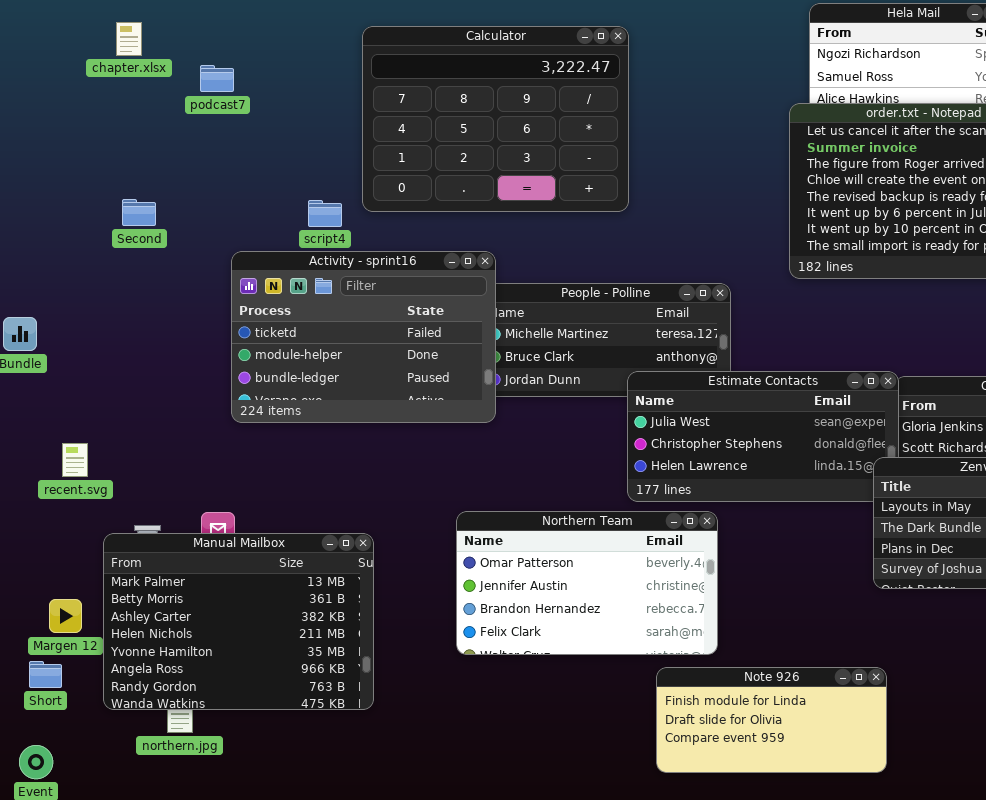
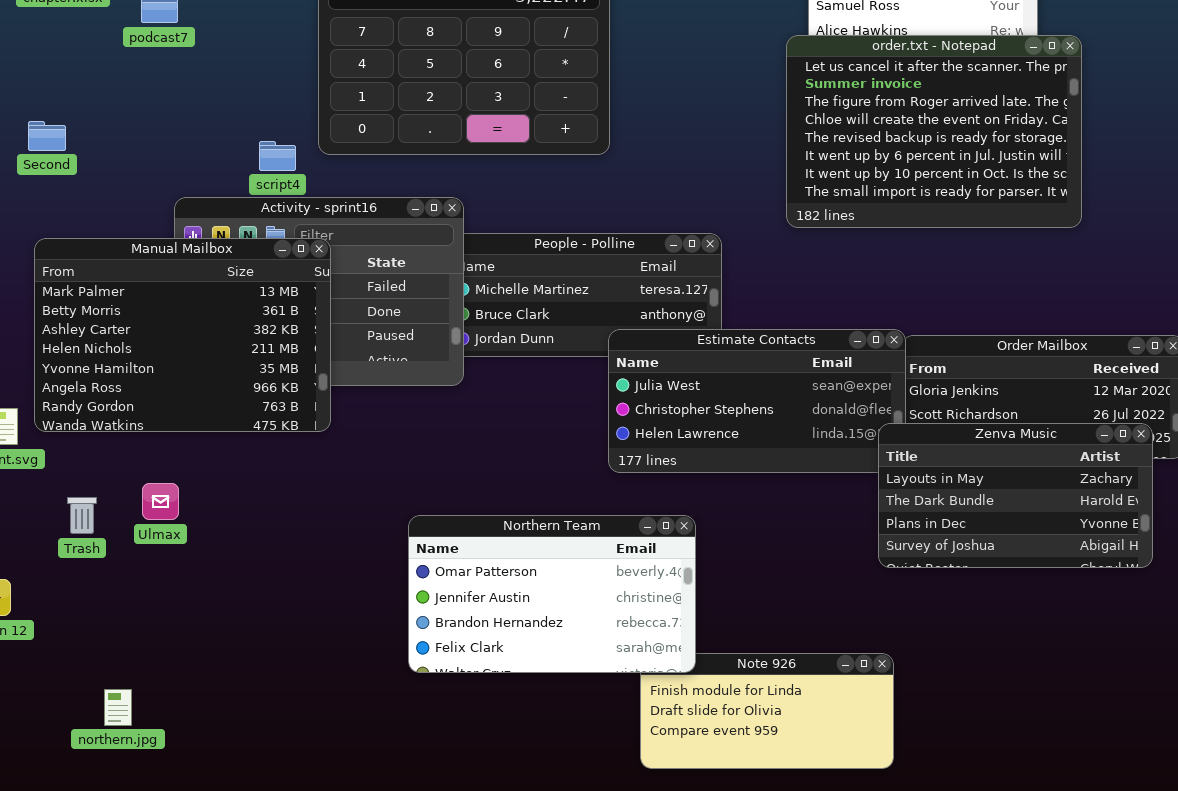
Second: [122,199,156,226] -> [28,121,66,151], moved
Northern Team: [456,511,718,655] -> [408,515,696,673], moved
Manual Mailbox: [103,533,374,710] -> [34,238,331,432], moved

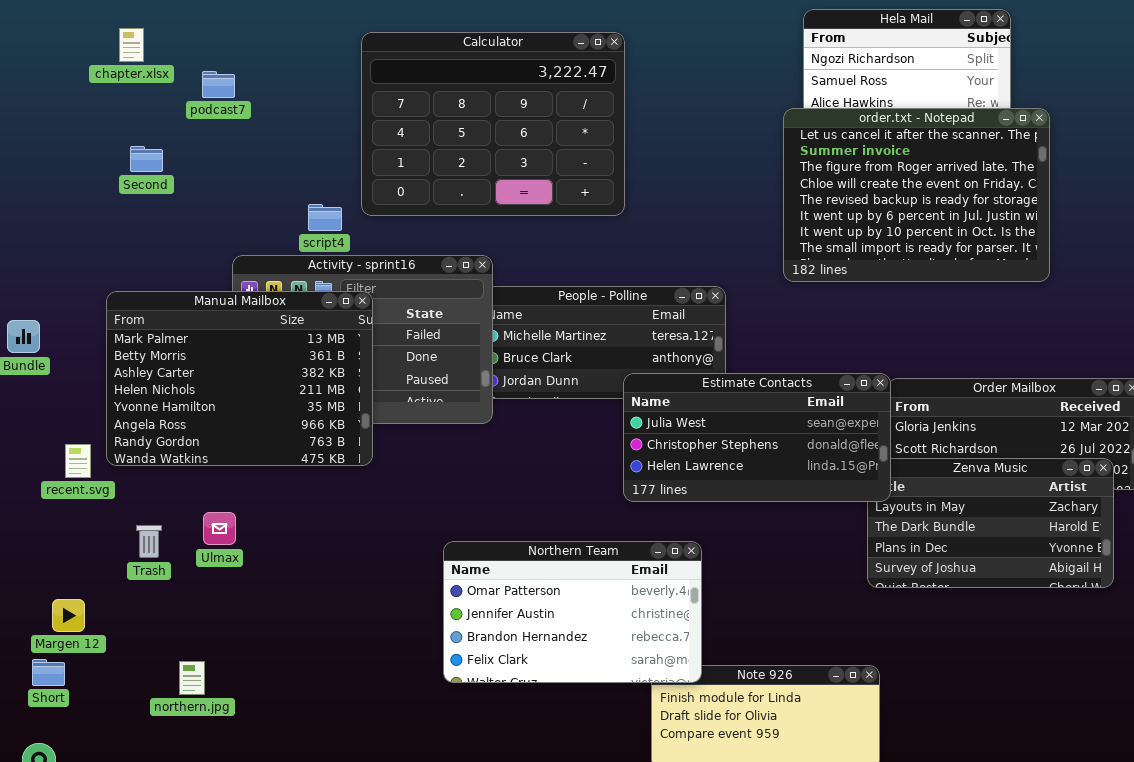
Second: [28,121,66,151] -> [130,146,163,172], moved
Estimate Contacts: [608,329,906,473] -> [623,373,891,502], raised
northern.jpg: [104,689,132,726] -> [179,661,205,695], moved

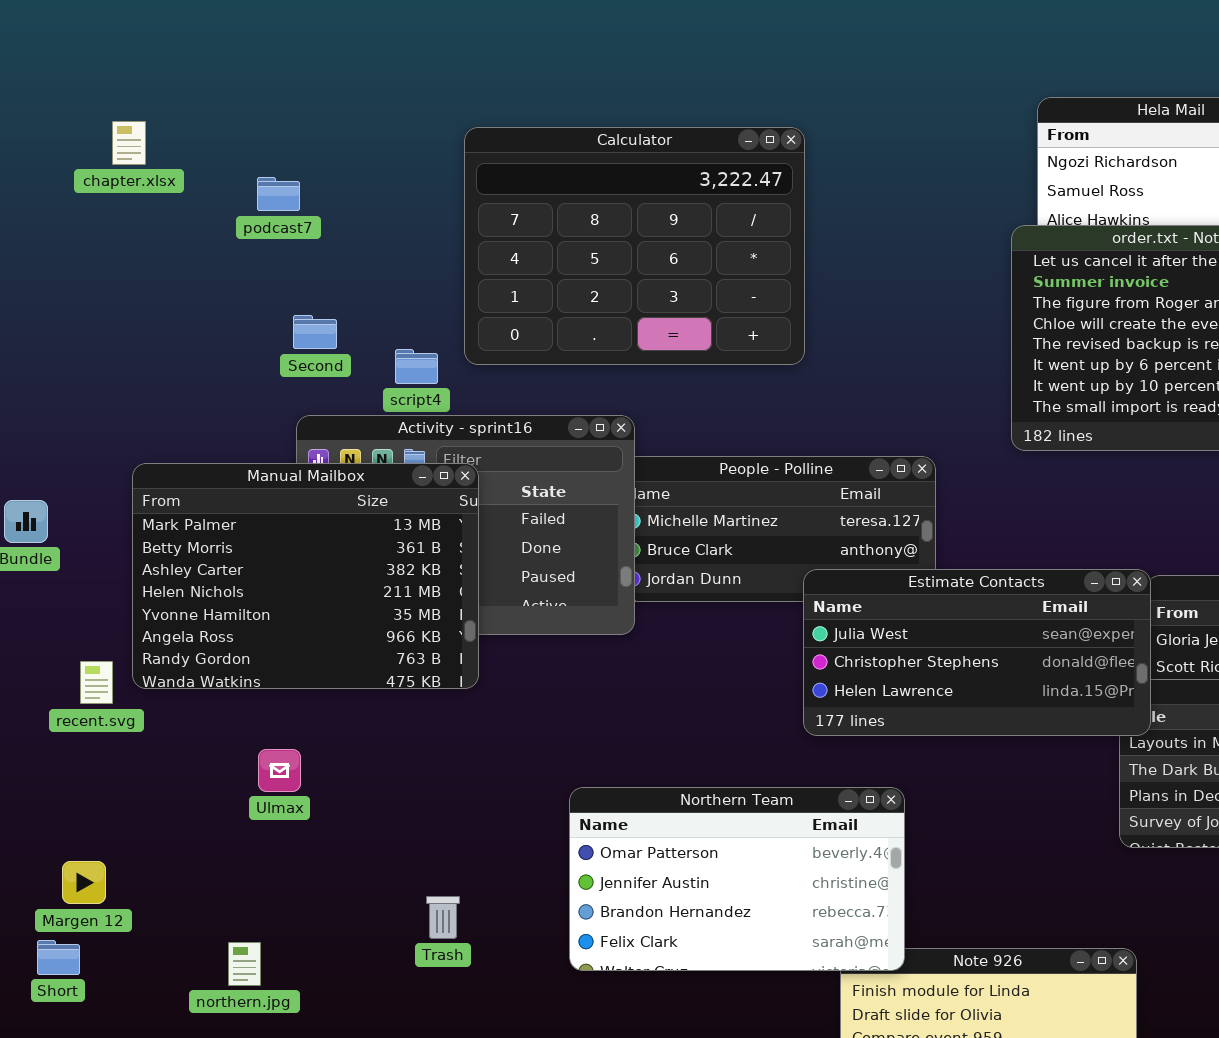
chapter.xlsx: [119,28,144,62] -> [112,121,146,165], moved
Second: [130,146,163,172] -> [293,315,337,349], moved
Trash: [136,525,162,558] -> [426,896,460,939], moved

